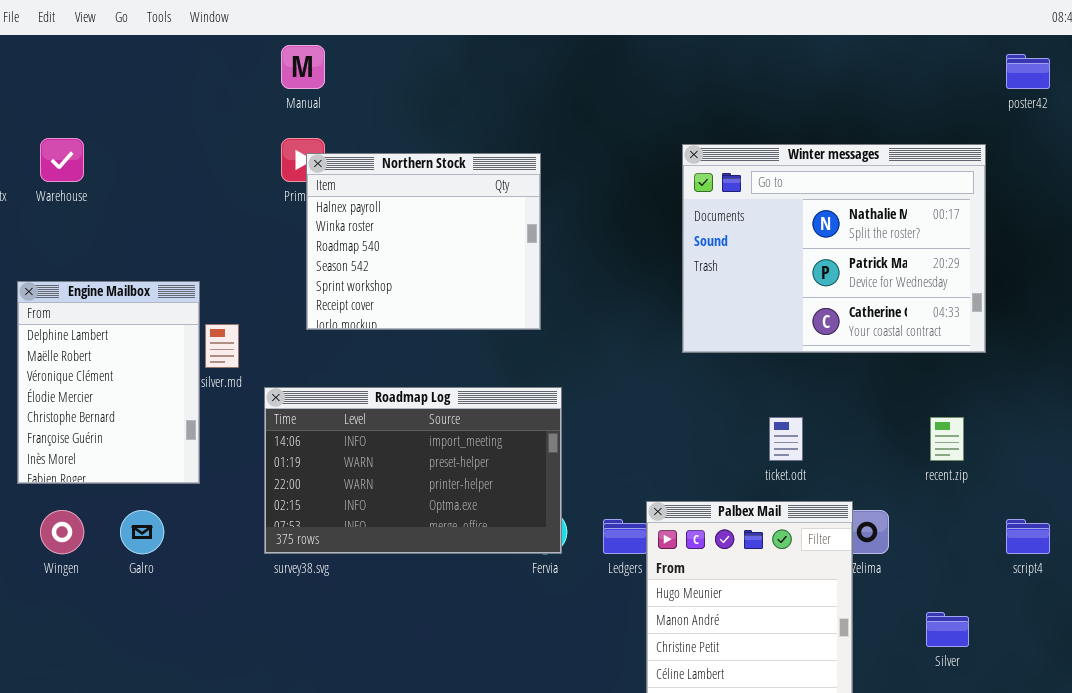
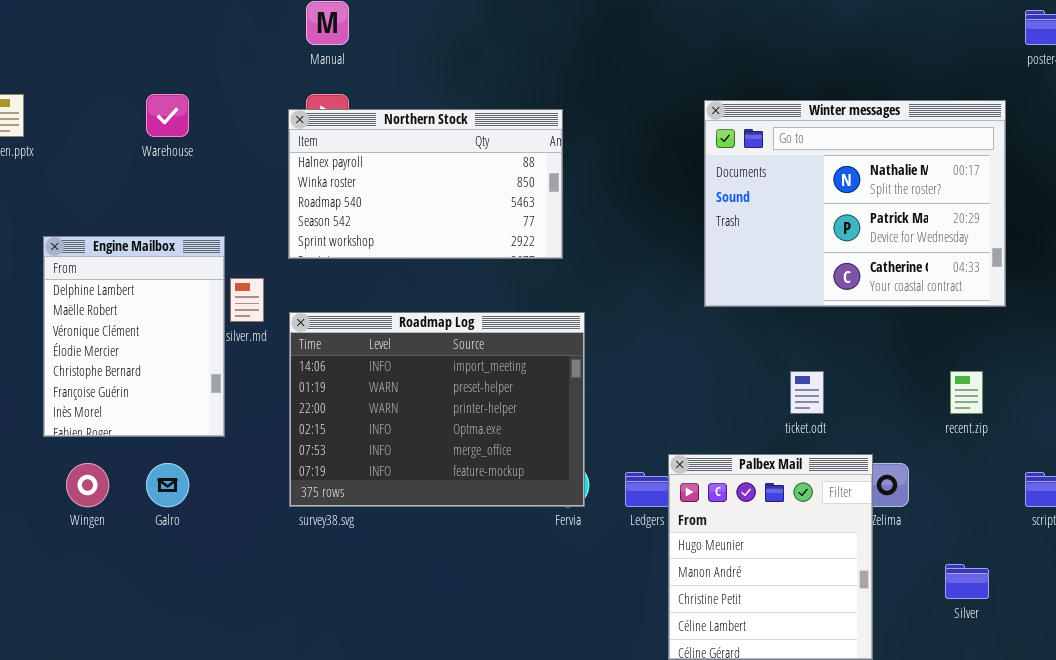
Warehouse: [40,138,84,182] -> [146,94,189,137], moved
Northern Stock: [306,153,541,330] -> [288,109,563,259], resized
Roadmap Log: [264,387,562,554] -> [289,312,585,507], resized

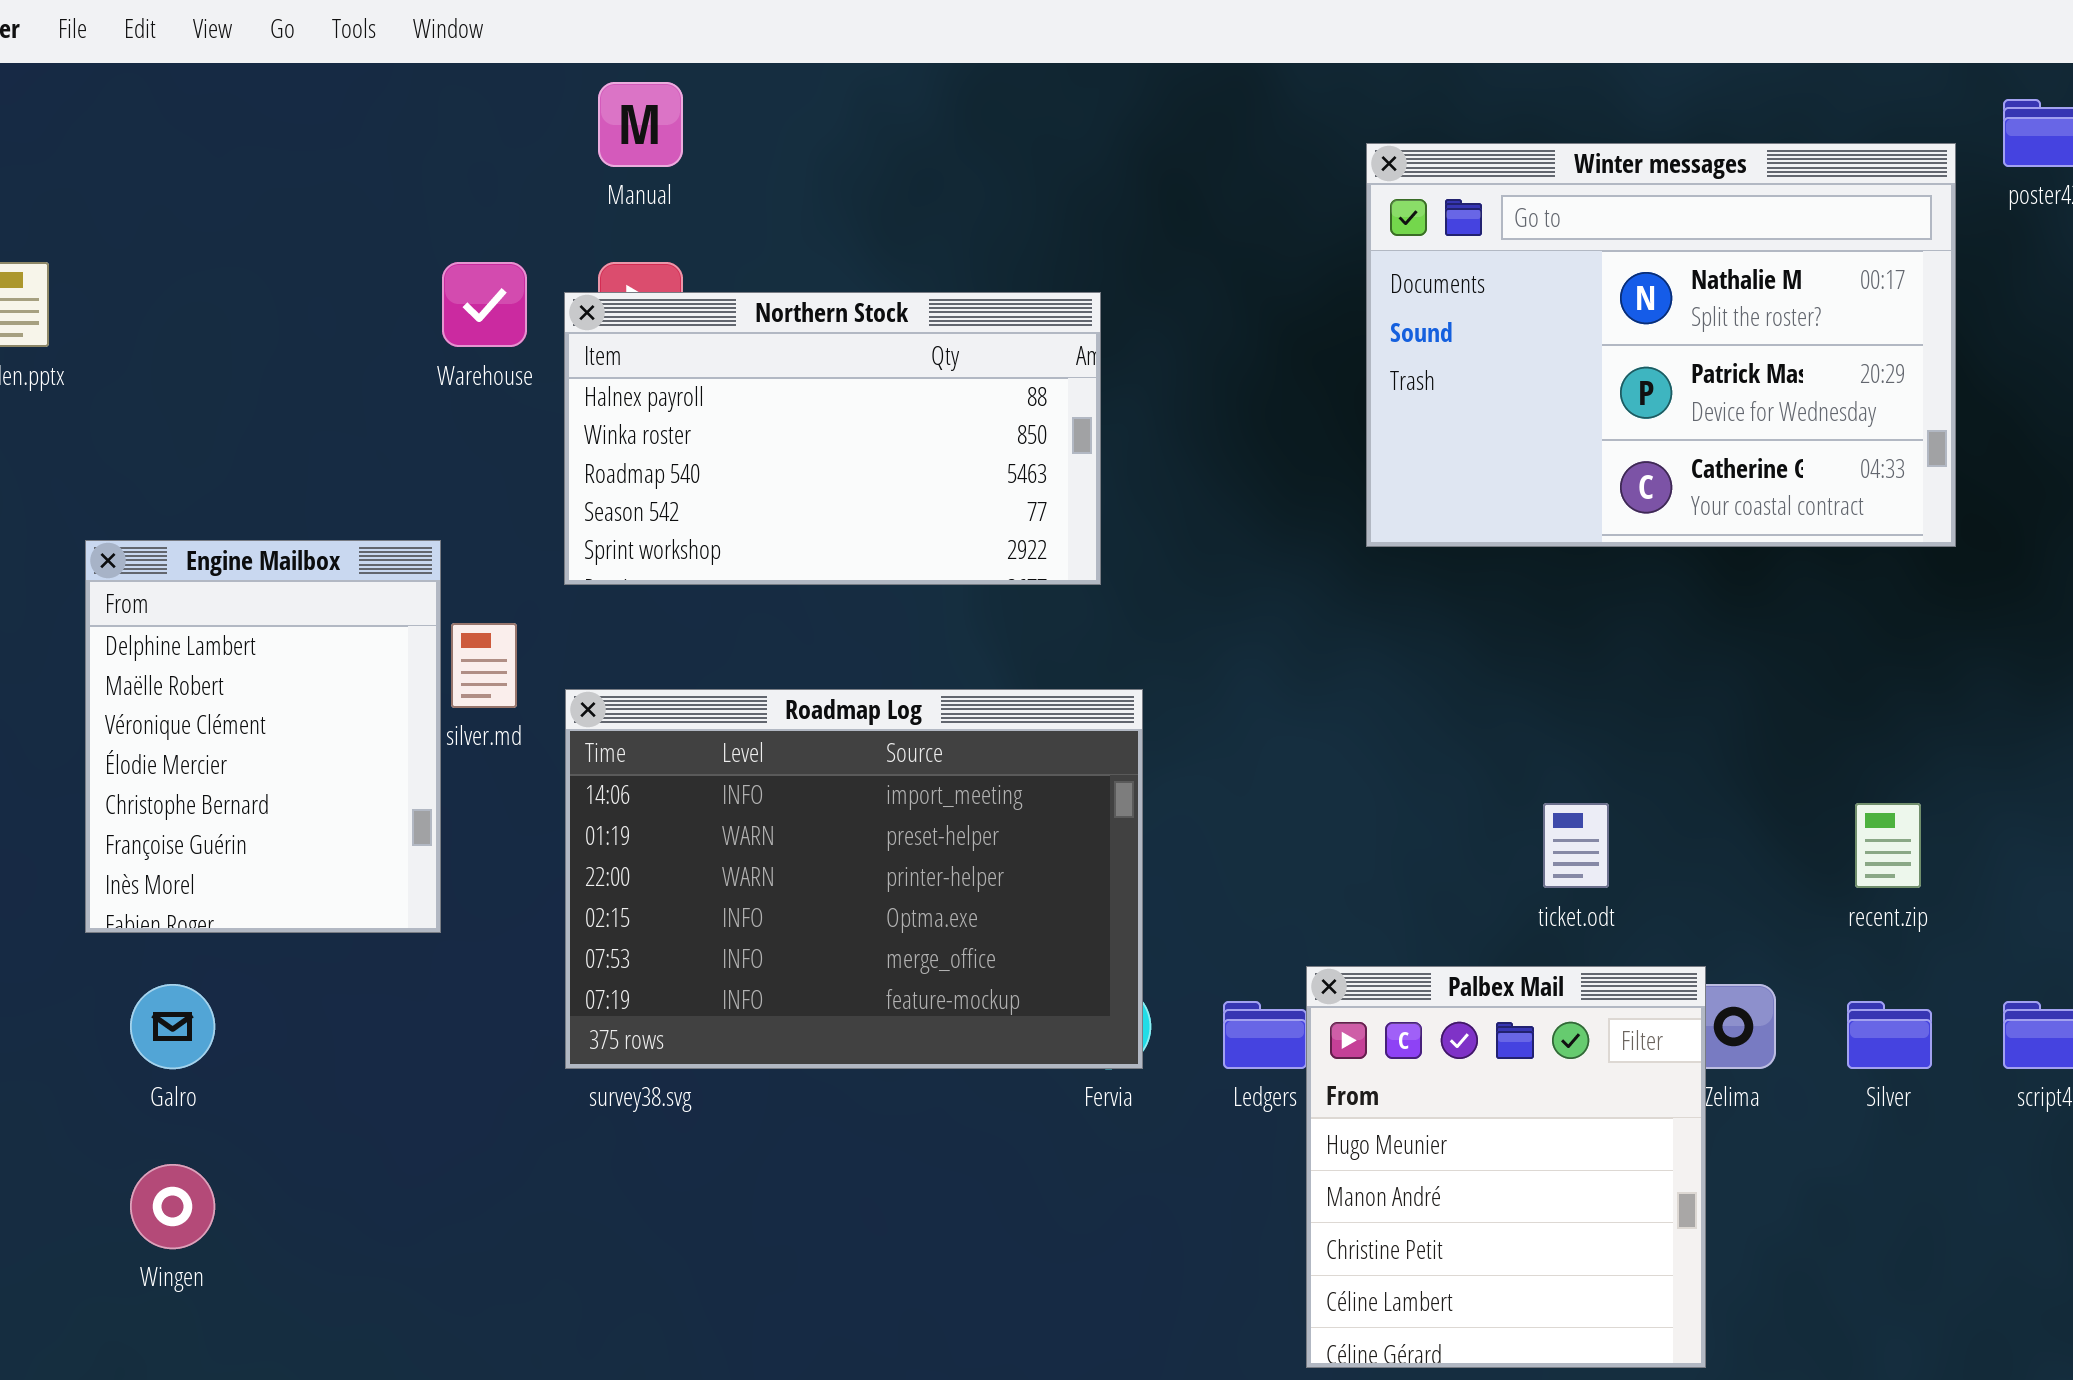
Warehouse: [146,94,189,137] -> [442,262,527,347], moved
Winter messages: [704,100,1006,307] -> [1366,143,1956,547], moved
Wingen: [66,463,109,507] -> [130,1164,215,1249], moved
Galro: [146,463,189,507] -> [130,984,215,1069], moved
Silver: [945,564,989,599] -> [1847,1001,1932,1069], moved

